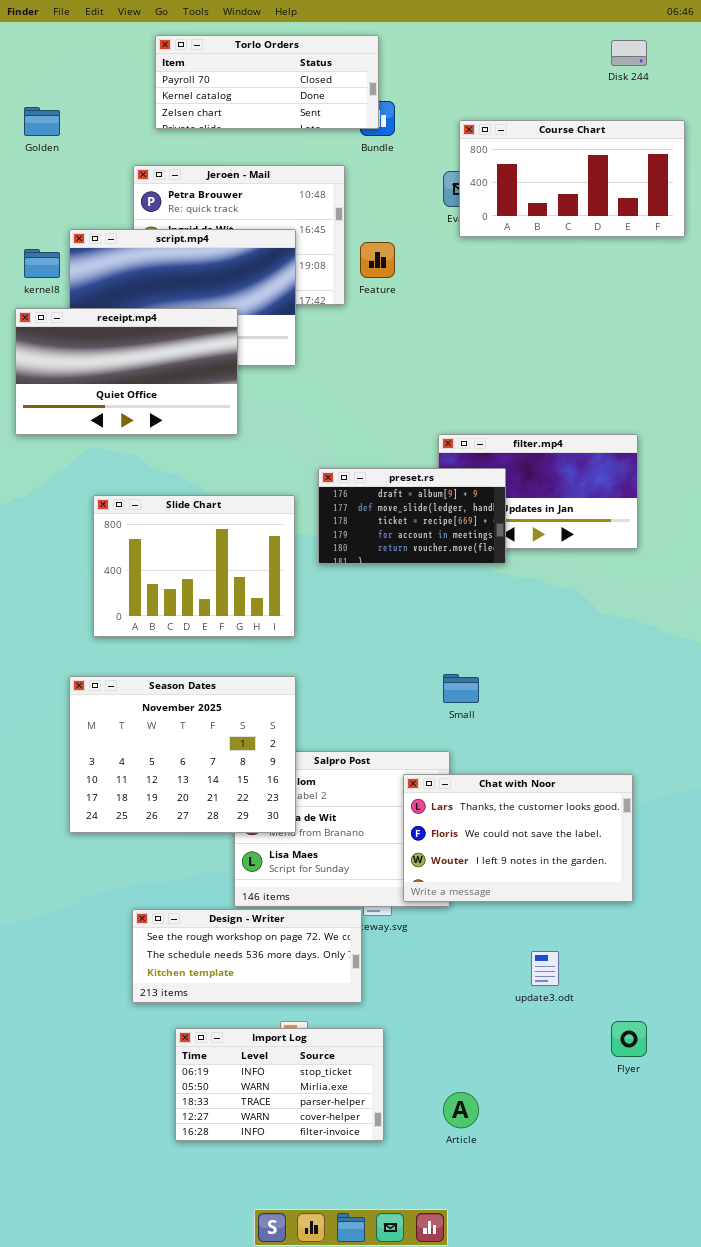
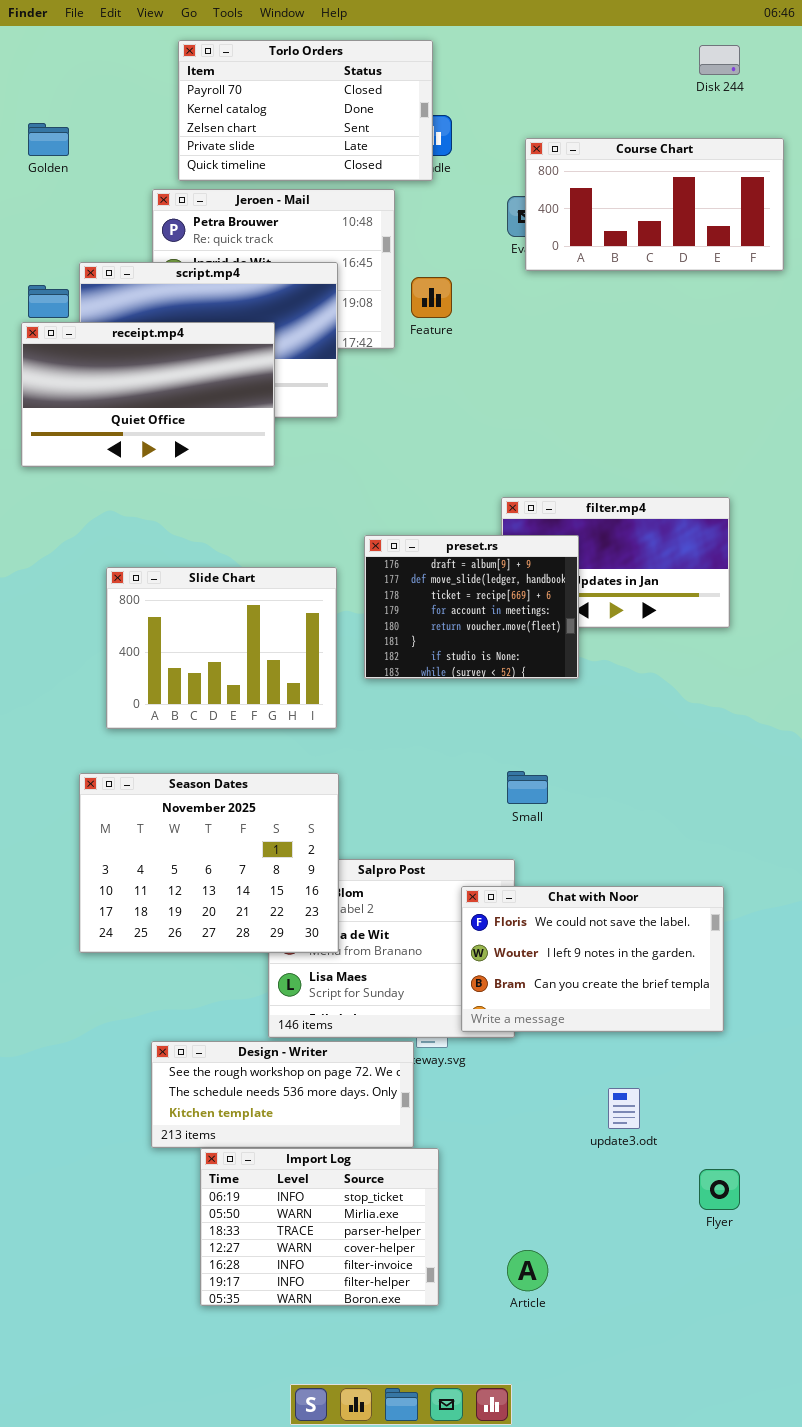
Torlo Orders: [155,35,379,129] -> [178,40,433,181], resized
receipt.mp4: [15,308,238,435] -> [21,322,275,467], moved
preset.rs: [318,468,506,564] -> [364,535,579,679], resized
Chat with Noor: [403,774,633,902] -> [461,886,724,1032], scrolled down 1 row
Import Log: [175,1028,384,1141] -> [200,1148,439,1306], resized

